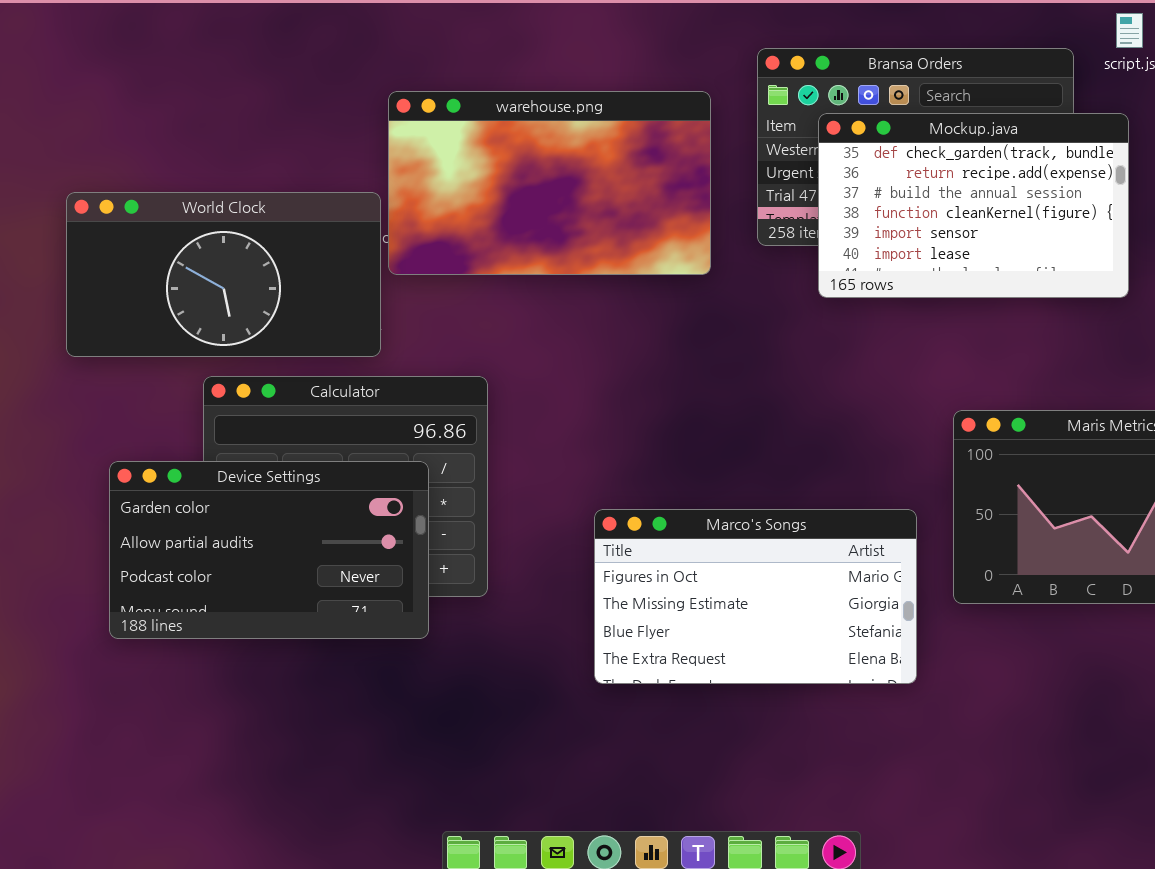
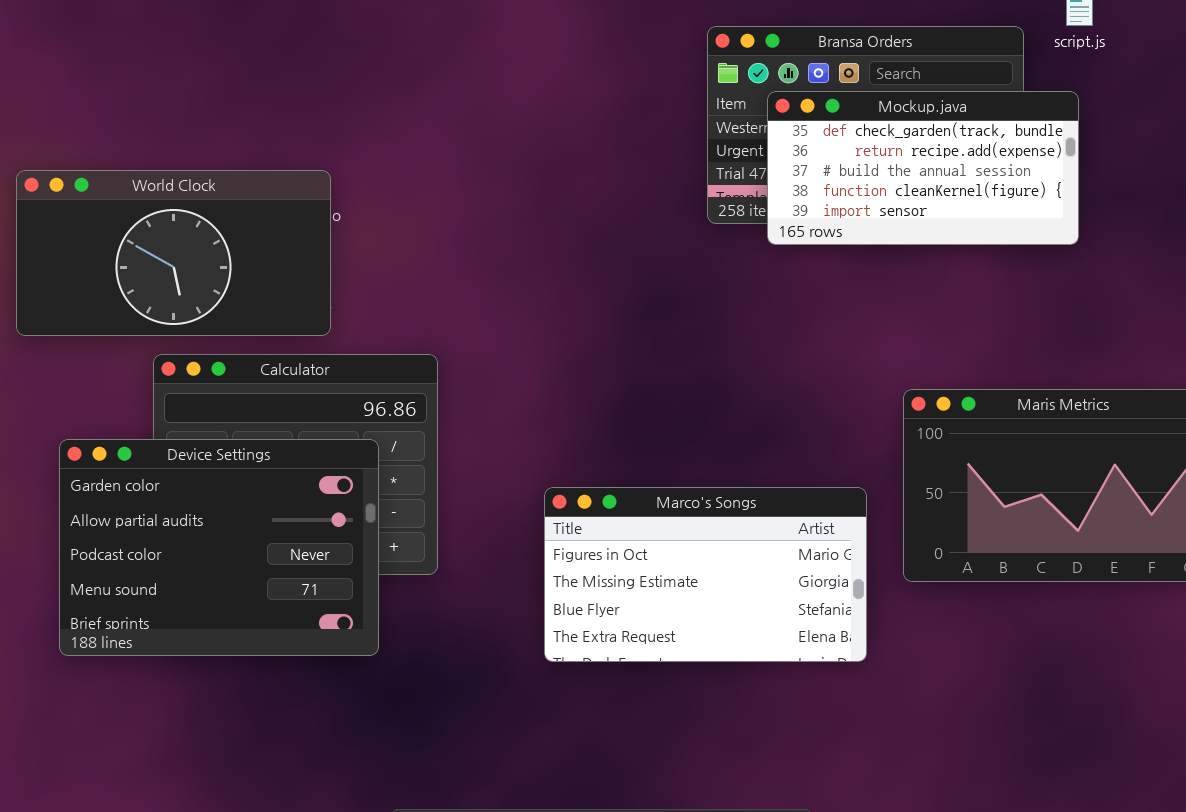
warehouse.png: [388,91,711,275] -> none, closed
Mockup.java: [818,113,1129,298] -> [767,91,1079,245], resized
Device Settings: [109,461,429,639] -> [59,439,379,656], resized

